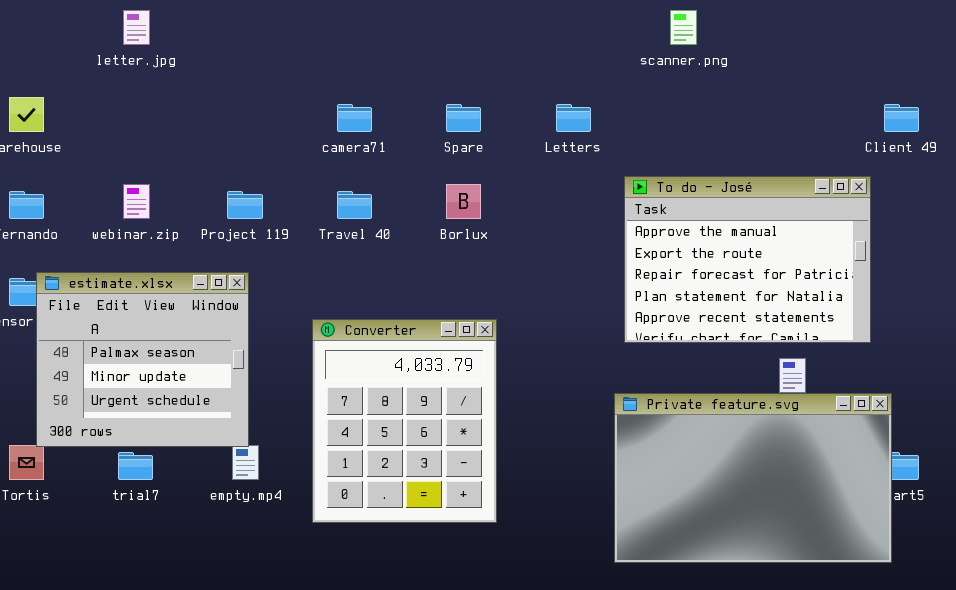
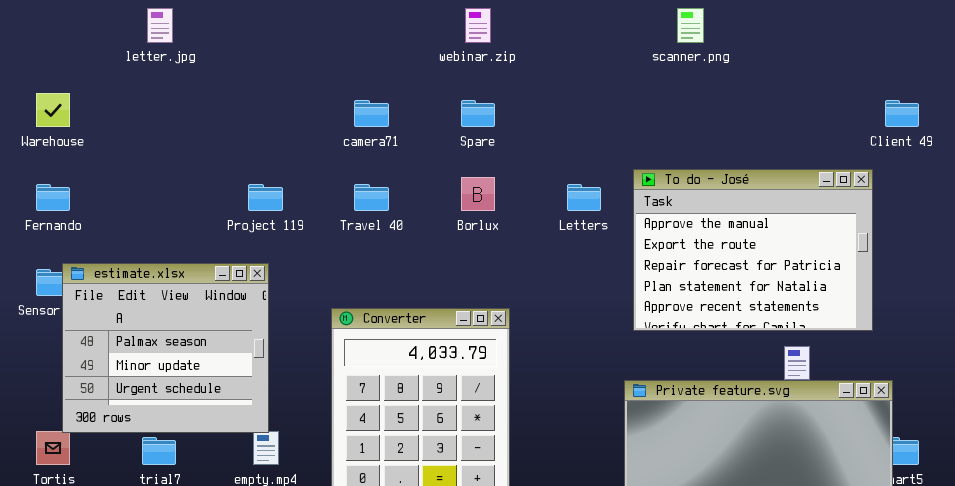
Letters: [556,104,591,132] -> [567,184,601,211], moved
webinar.zip: [123,184,150,219] -> [465,8,491,43], moved

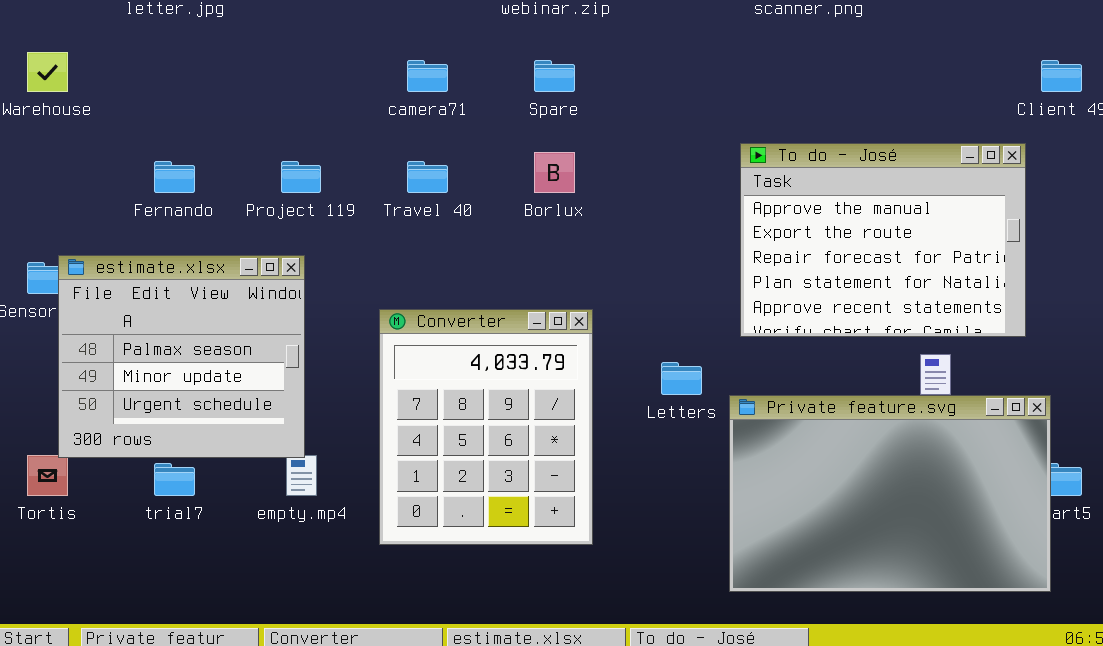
Fernando: [36,184,70,211] -> [154,161,195,193], moved
Letters: [567,184,601,211] -> [661,362,702,395], moved

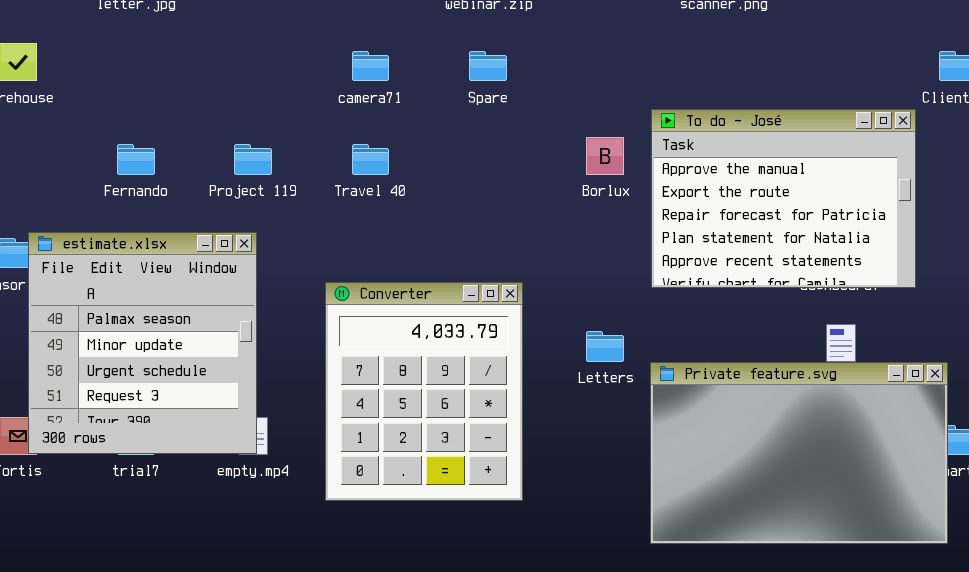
To do - José: [740,143,1026,337] -> [651,109,916,288], moved
Borlux: [534,152,575,193] -> [586,137,624,175], moved
estimate.xlsx: [58,255,305,458] -> [28,232,257,454], resized

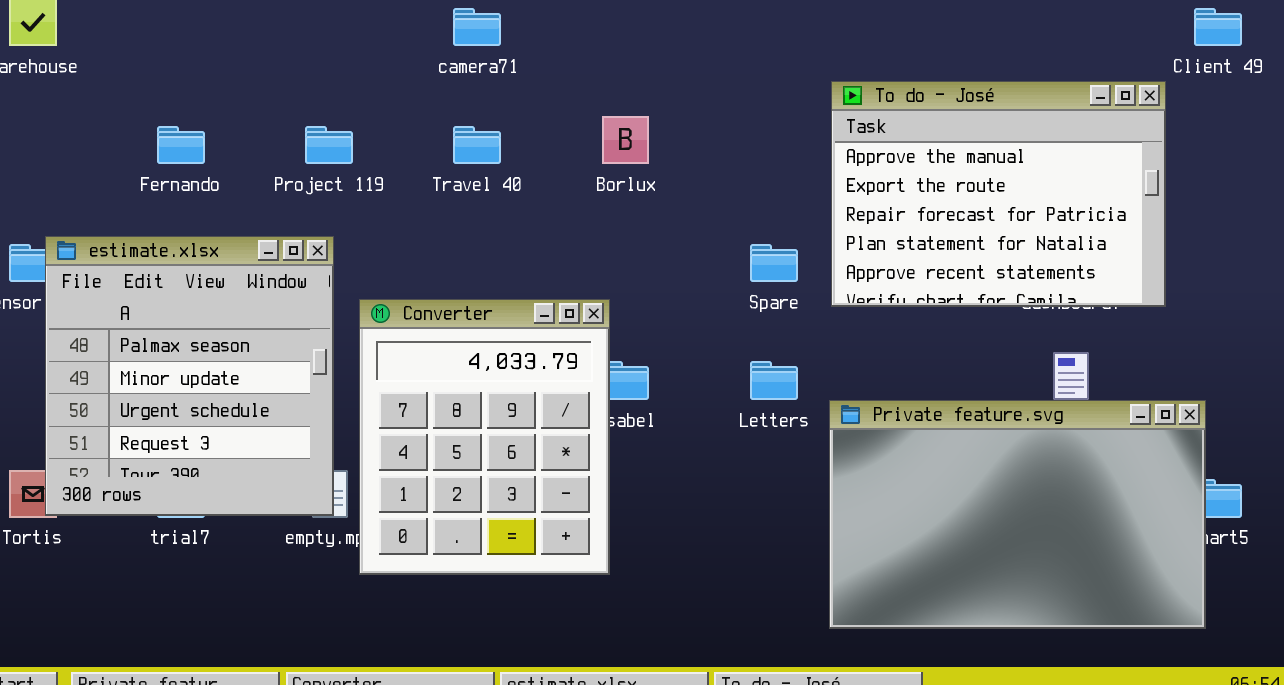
Spare: [469,51,507,81] -> [750,244,798,282], moved
Borlux: [586,137,624,175] -> [602,116,649,164], moved
Converter: [325,282,523,501] -> [359,299,610,575], moved

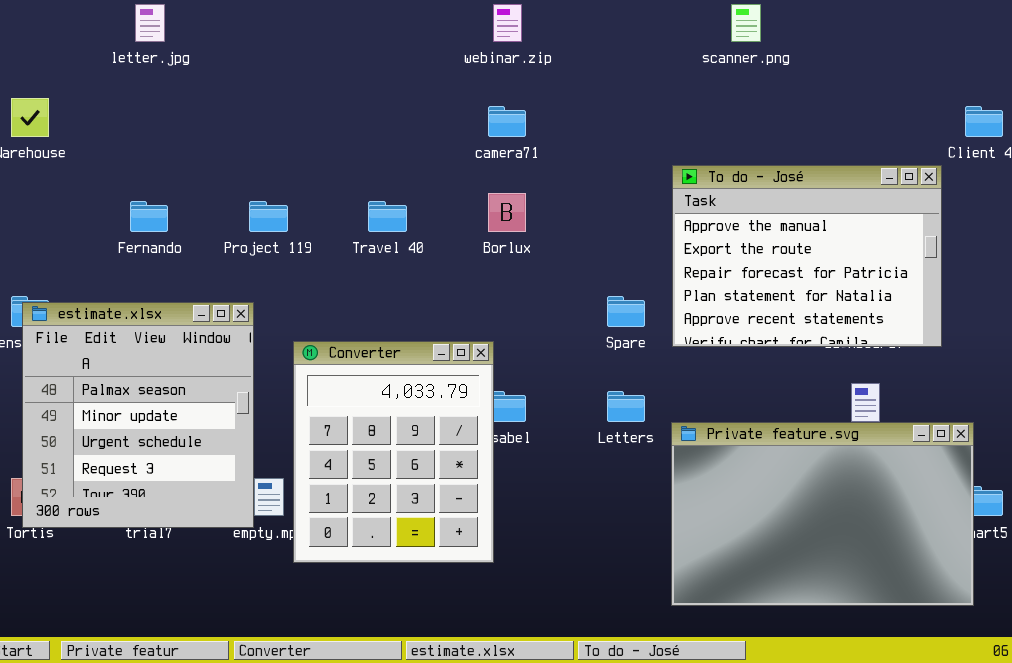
camera71: [453,8,501,46] -> [488,106,526,137], moved
estimate.xlsx: [45,236,334,516] -> [22,302,254,528], moved

